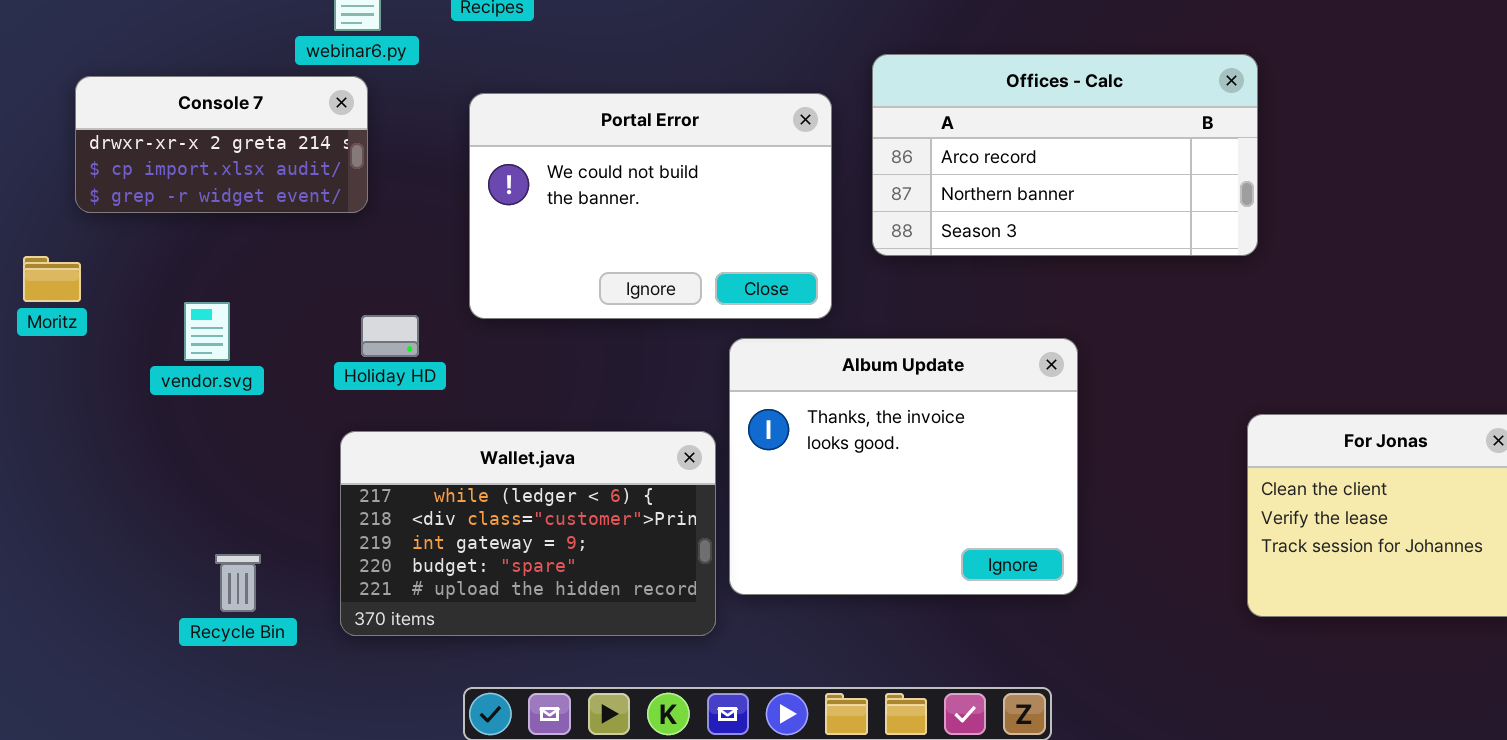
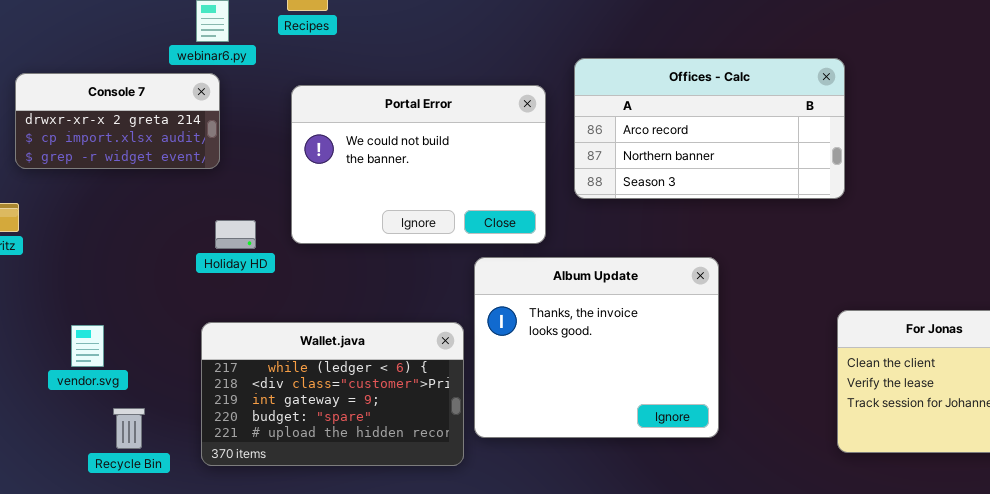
vendor.svg: [184,302,230,361] -> [71,325,104,367], moved
Holiday HD: [361,315,419,357] -> [215,220,256,249], moved

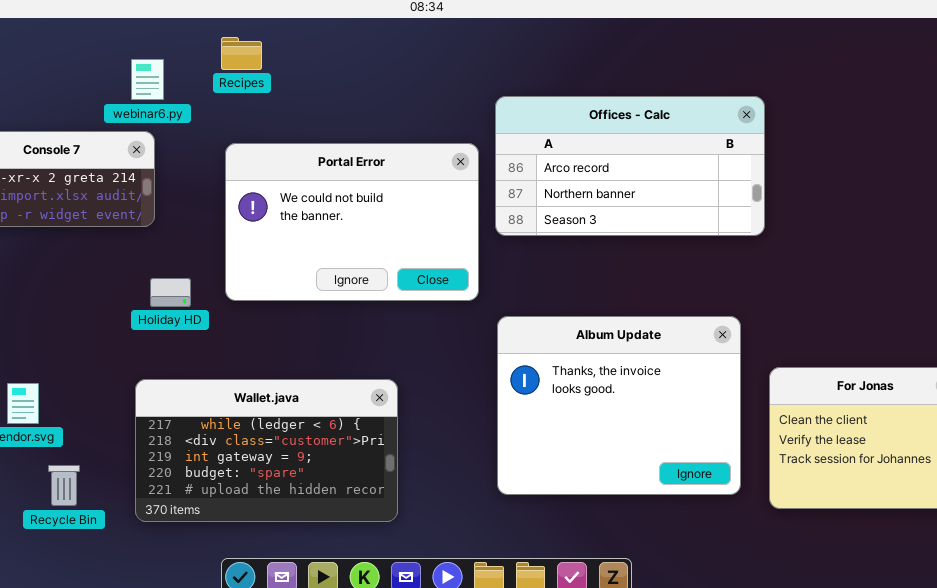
Offices - Calc: [574,58,845,199] -> [495,96,765,236], moved
Album Update: [474,257,719,438] -> [497,316,741,495], moved

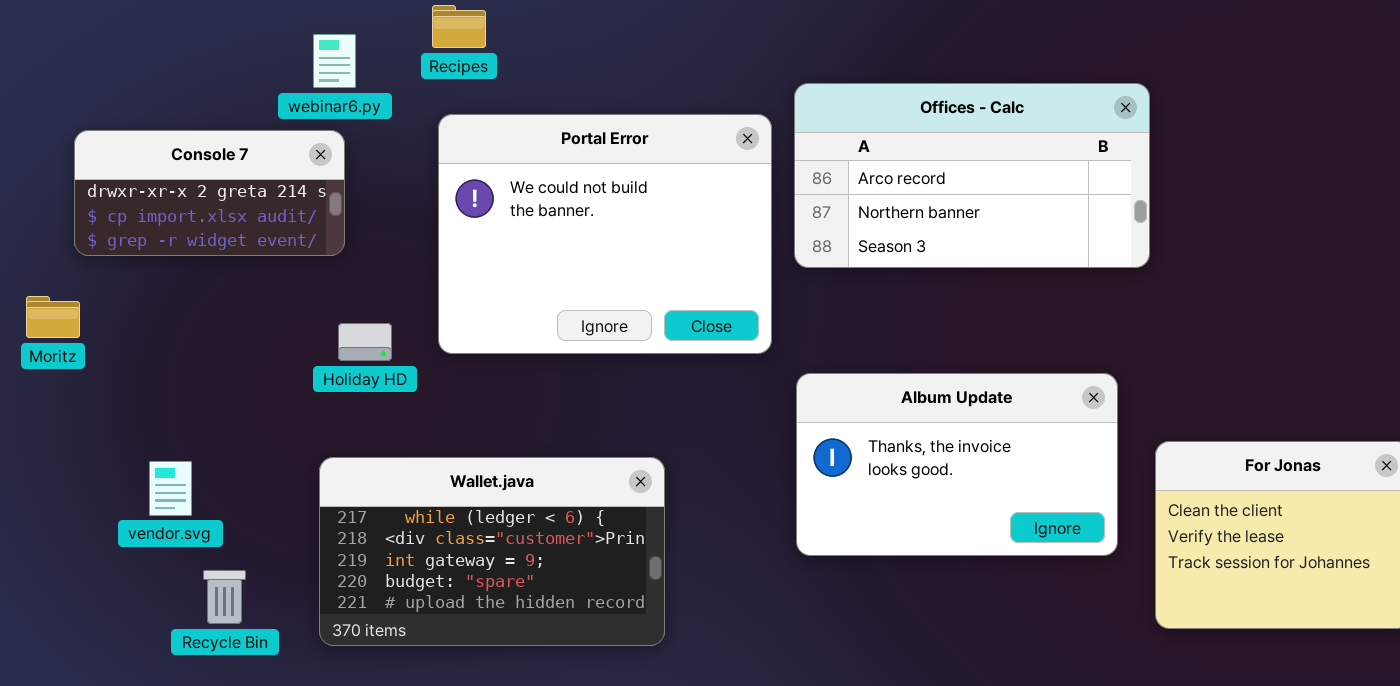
Portal Error: [225,143,479,301] -> [438,114,772,354], resized
Album Update: [497,316,741,495] -> [796,373,1118,556], resized

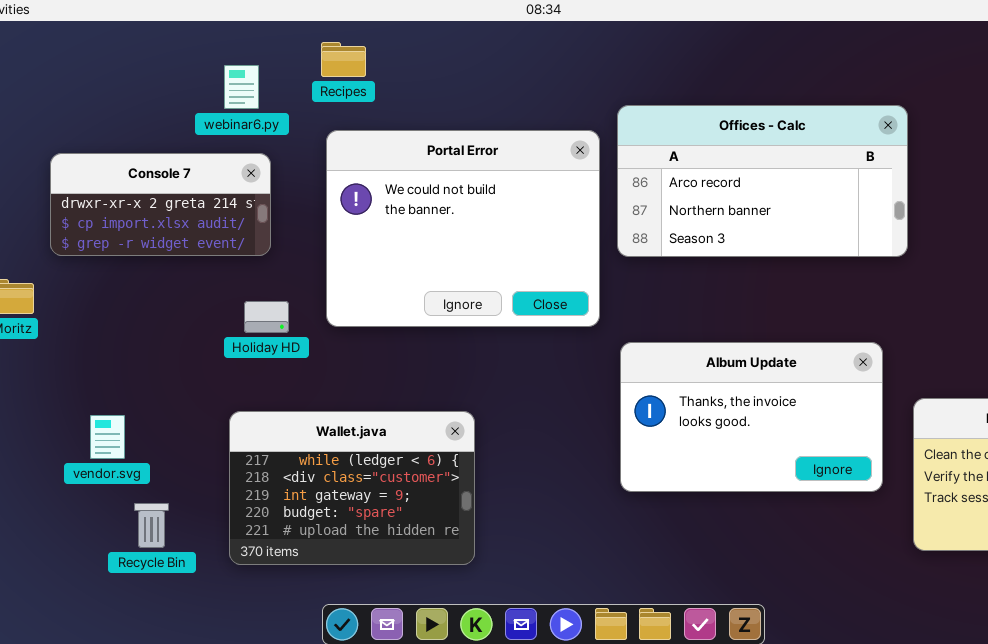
Console 7: [74,130,345,256] -> [50,153,271,256], moved
Wallet.java: [319,457,665,646] -> [229,411,475,565], resized

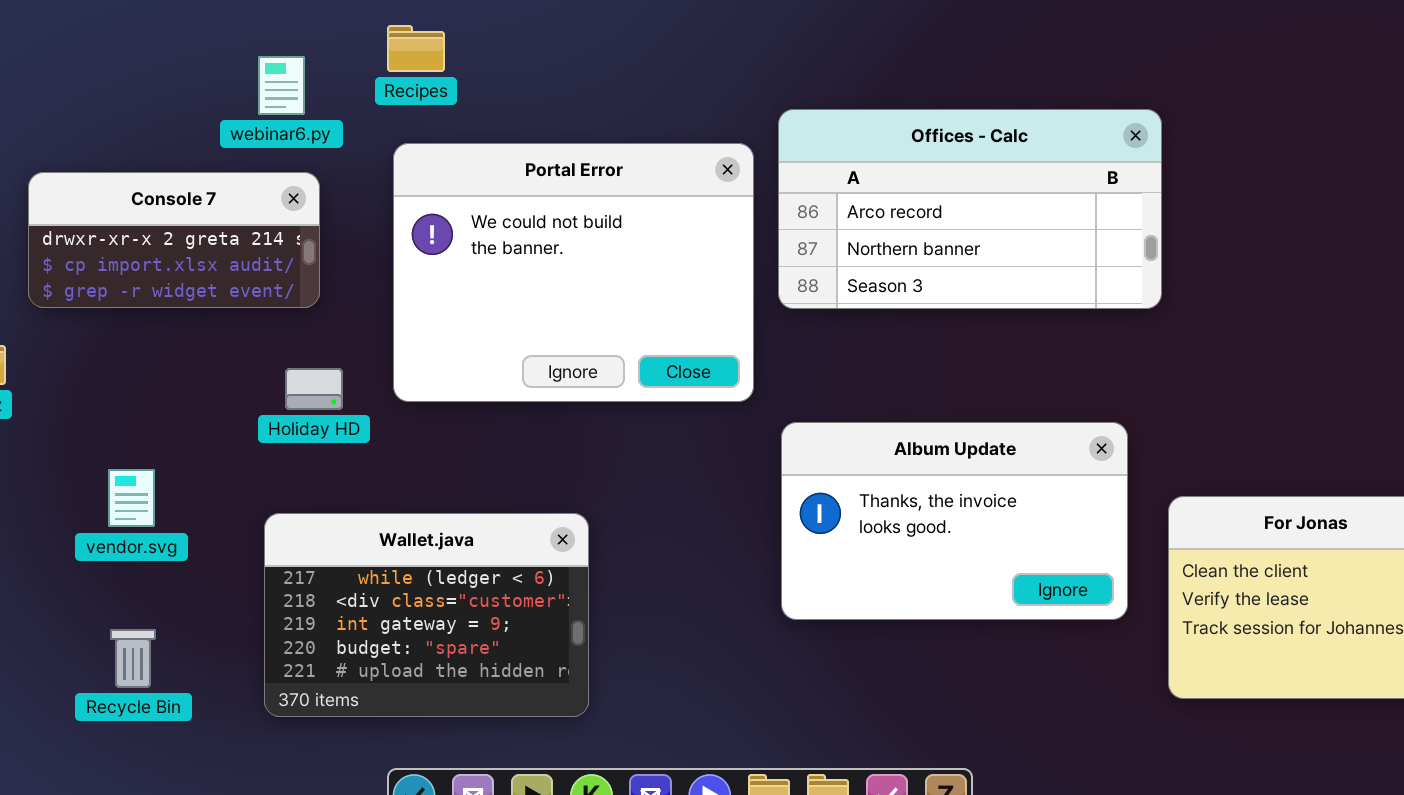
vendor.svg: [90,415,125,459] -> [108,469,155,527], moved
Recycle Bin: [134,503,169,548] -> [110,629,156,688], moved

